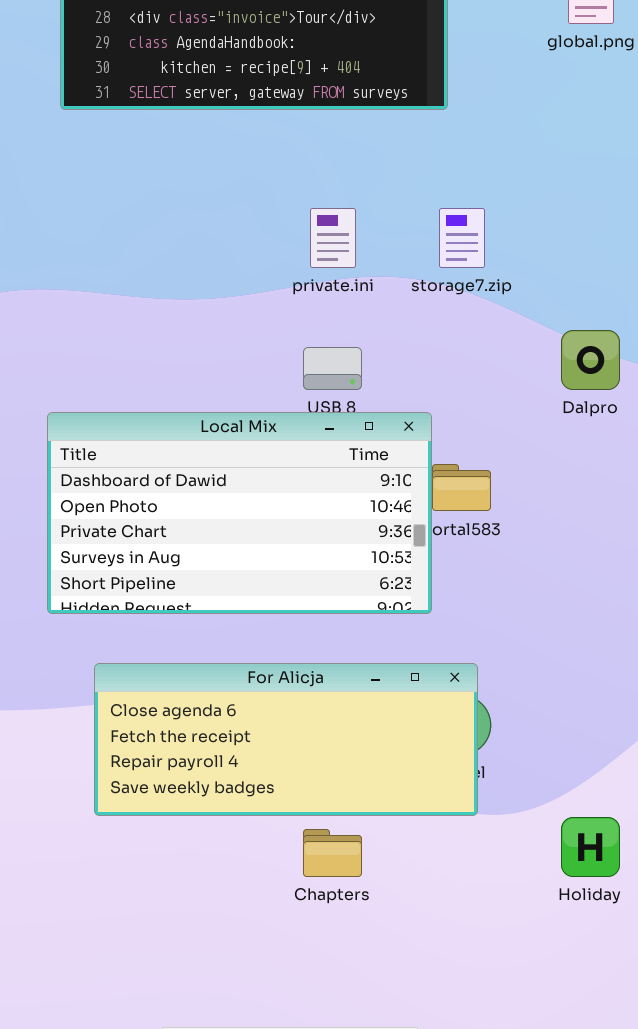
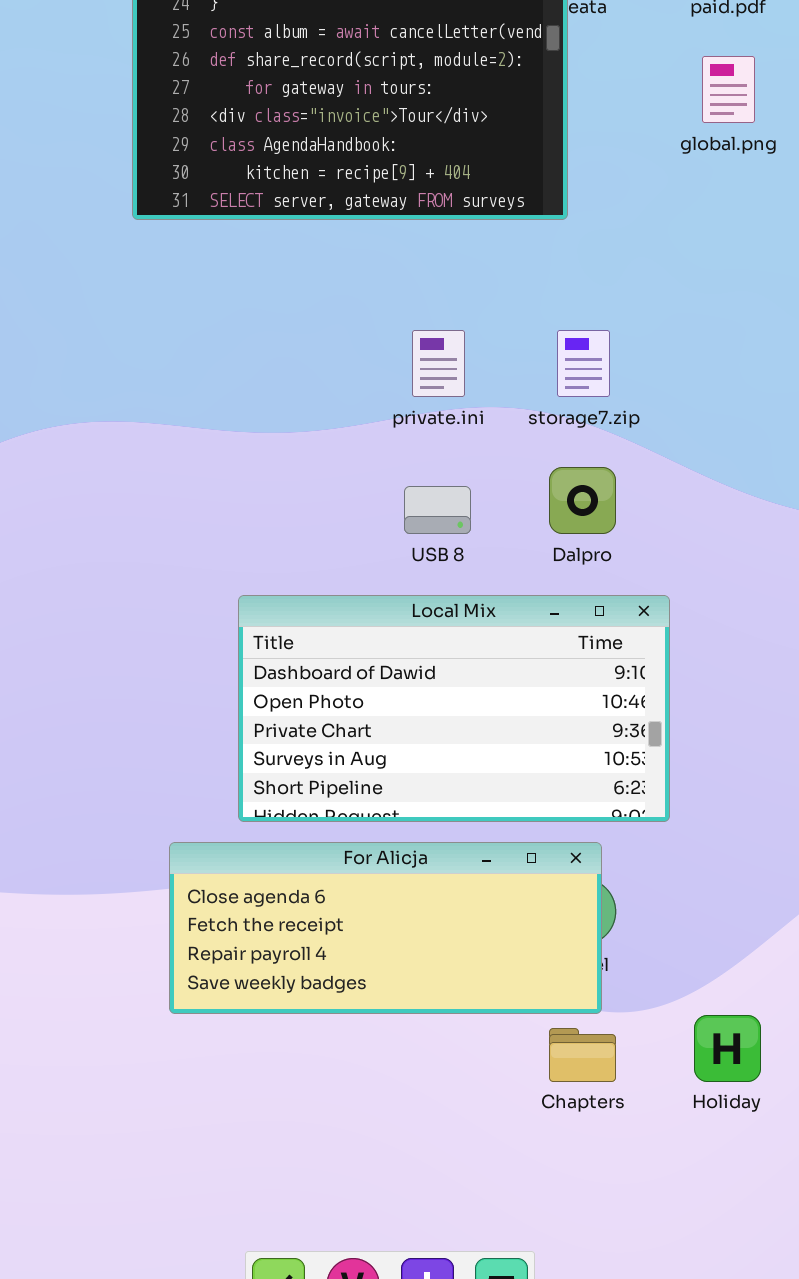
Dalpro: [561,330,620,390] -> [549,467,616,534], moved
Local Mix: [47,412,432,614] -> [238,595,670,822], moved
Chapters: [303,829,362,877] -> [549,1028,616,1082], moved

